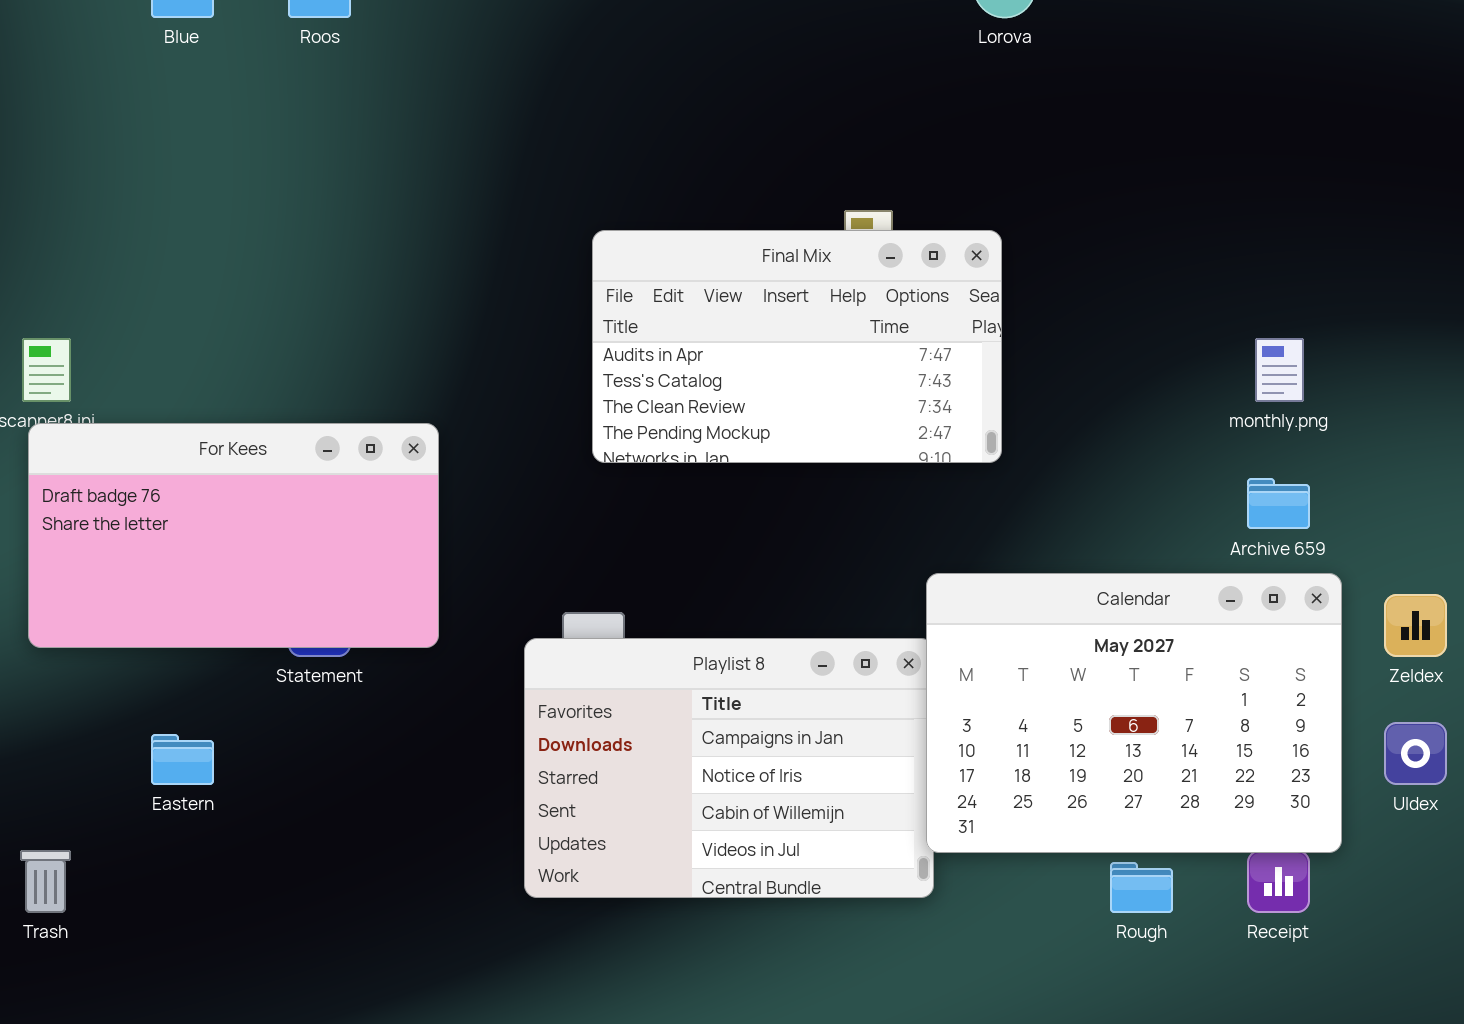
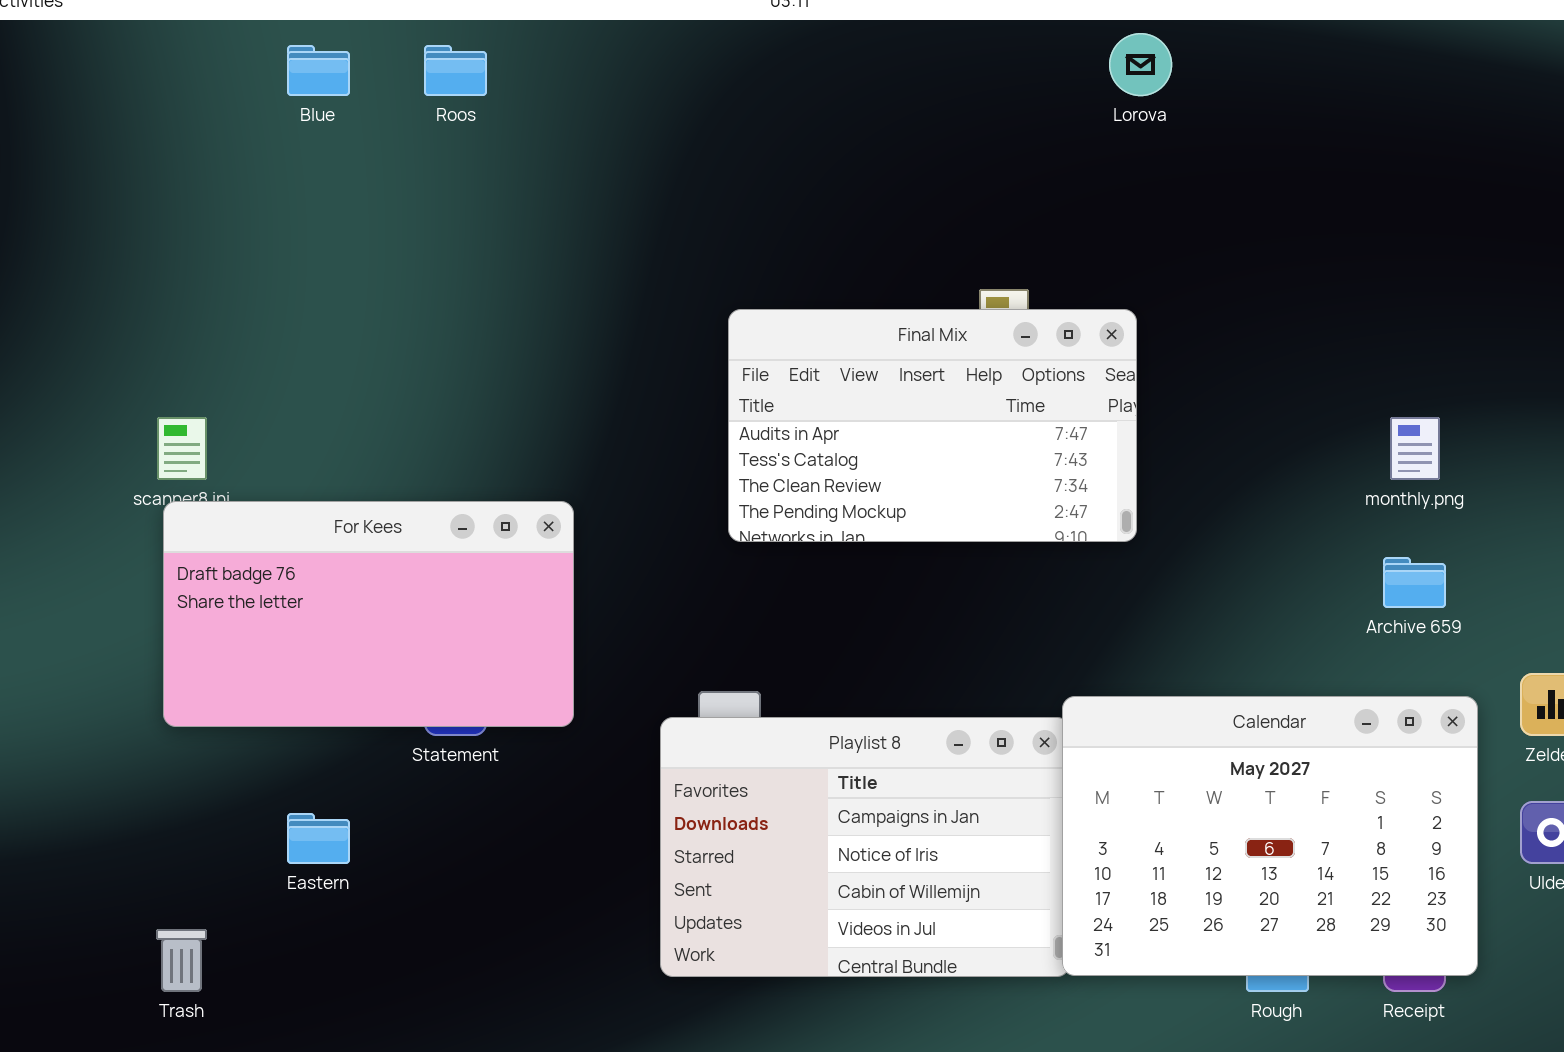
Calendar: [926,573,1342,853] -> [1062,696,1478,976], moved

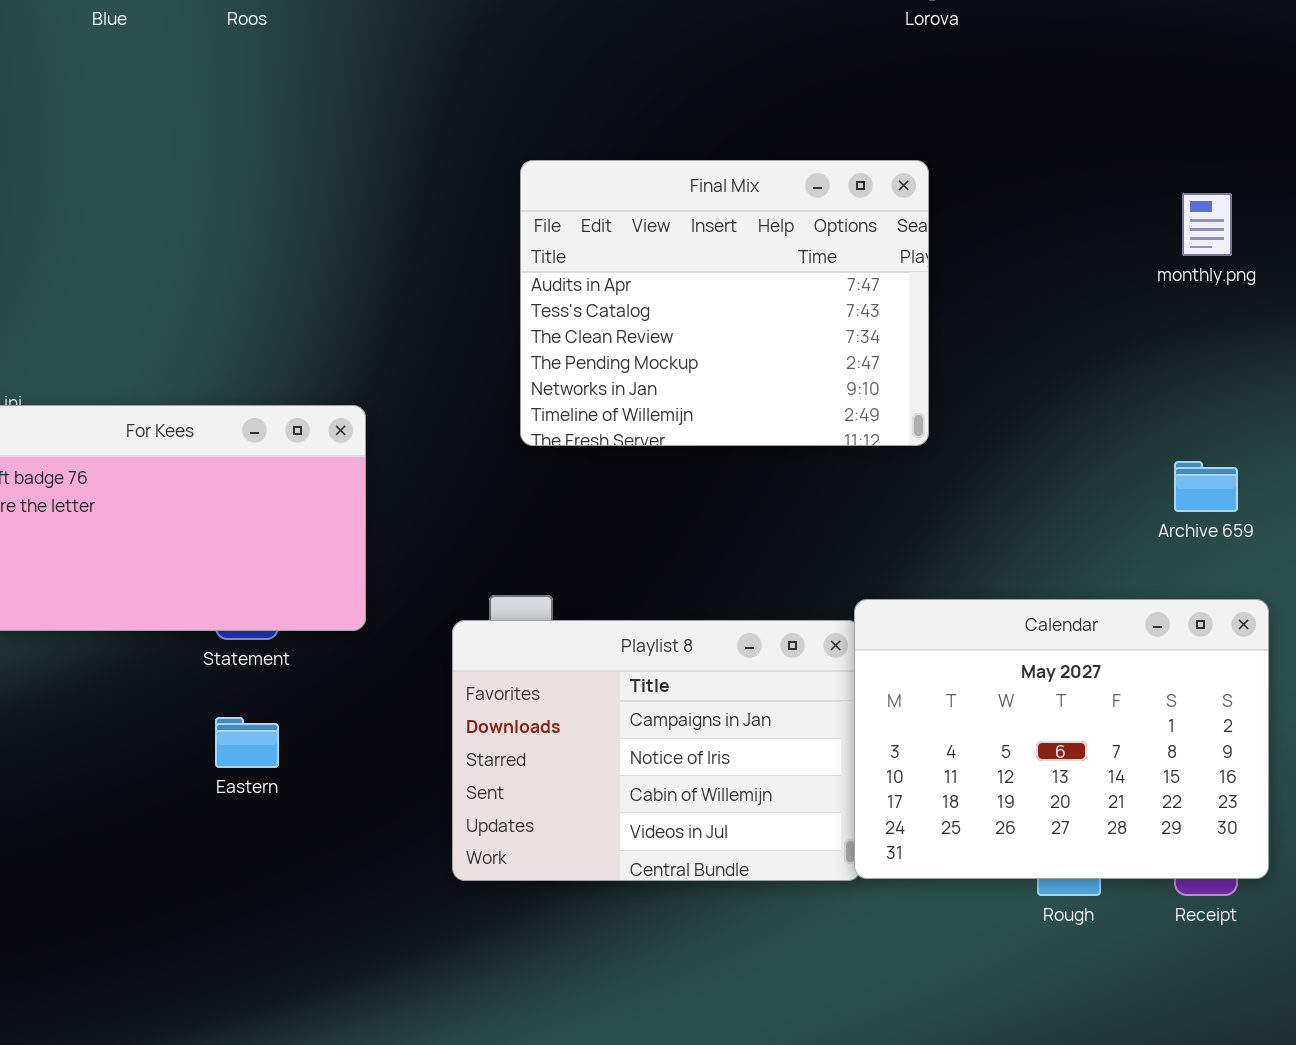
Final Mix: [728,309,1137,542] -> [520,160,929,446], resized
monthly.png: [1390,417,1440,480] -> [1182,193,1232,256], moved
Eastern: [287,813,350,864] -> [215,717,279,768], moved

